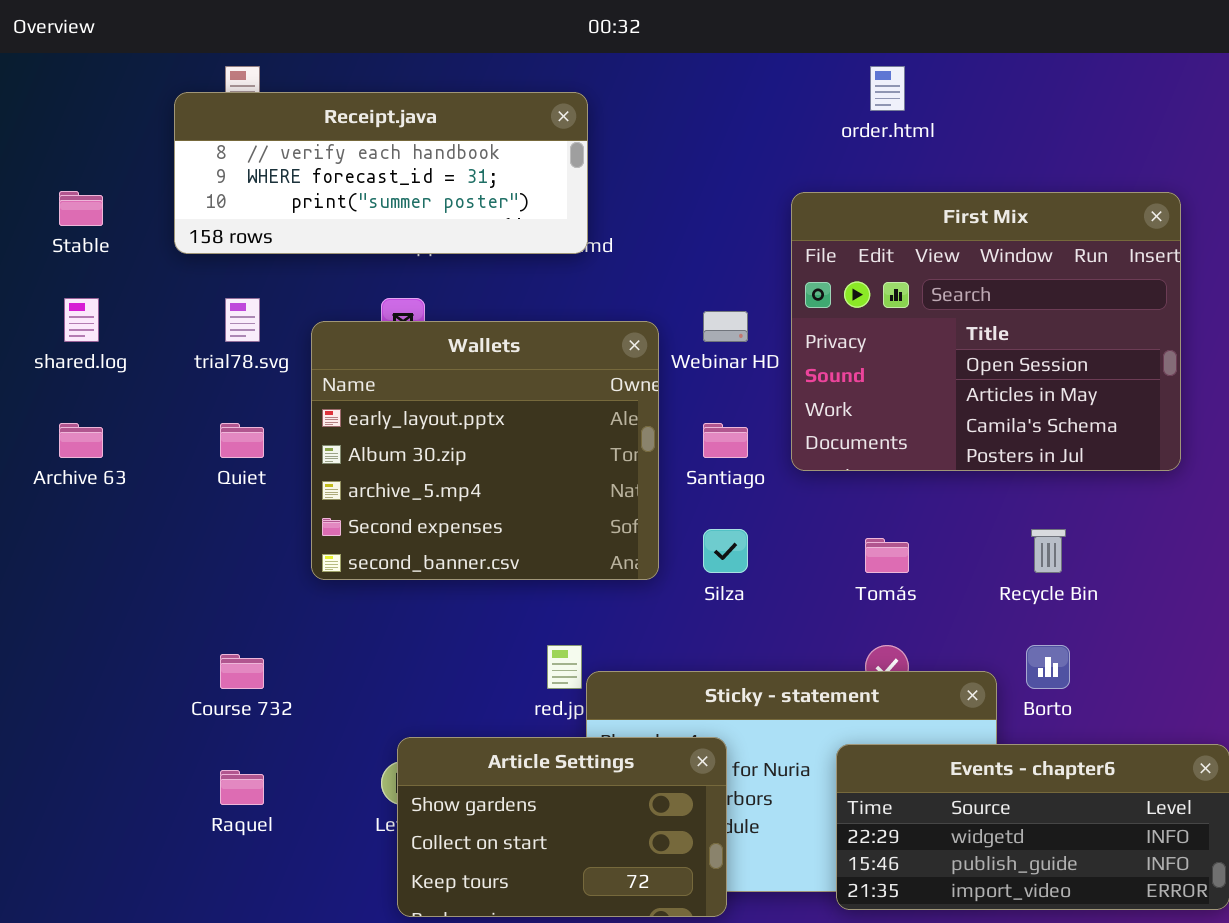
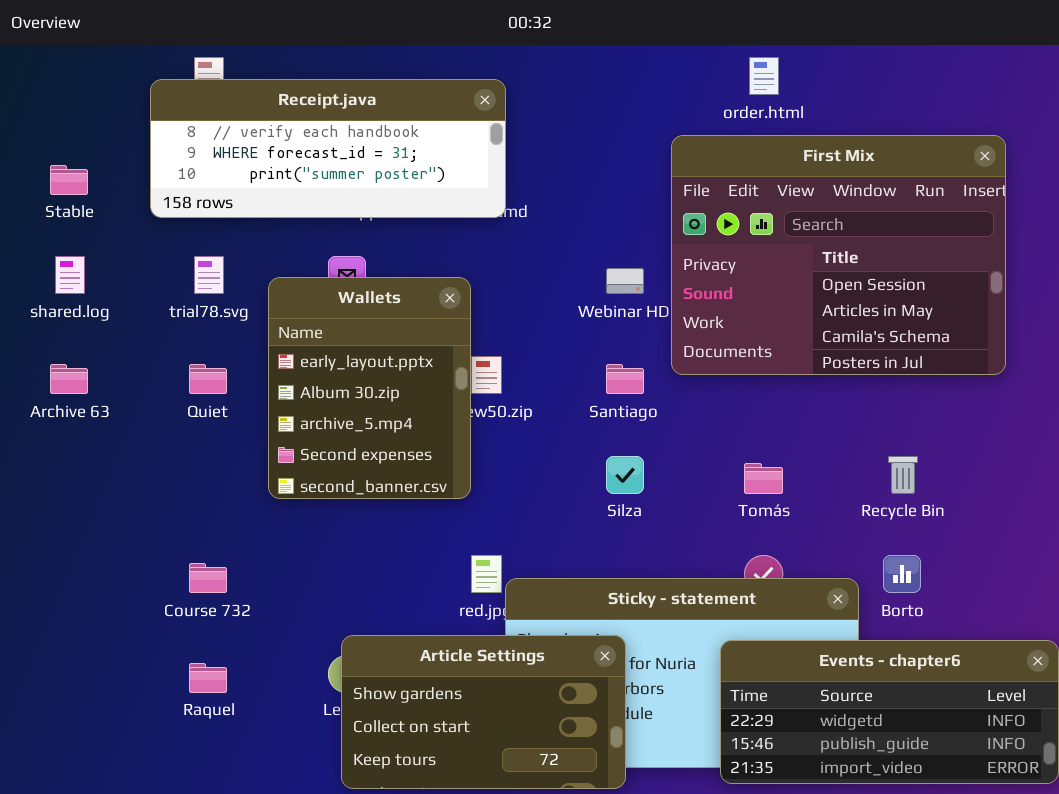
First Mix: [791,192,1181,471] -> [671,135,1006,375], moved
Wallets: [311,321,659,580] -> [268,277,471,499], resized

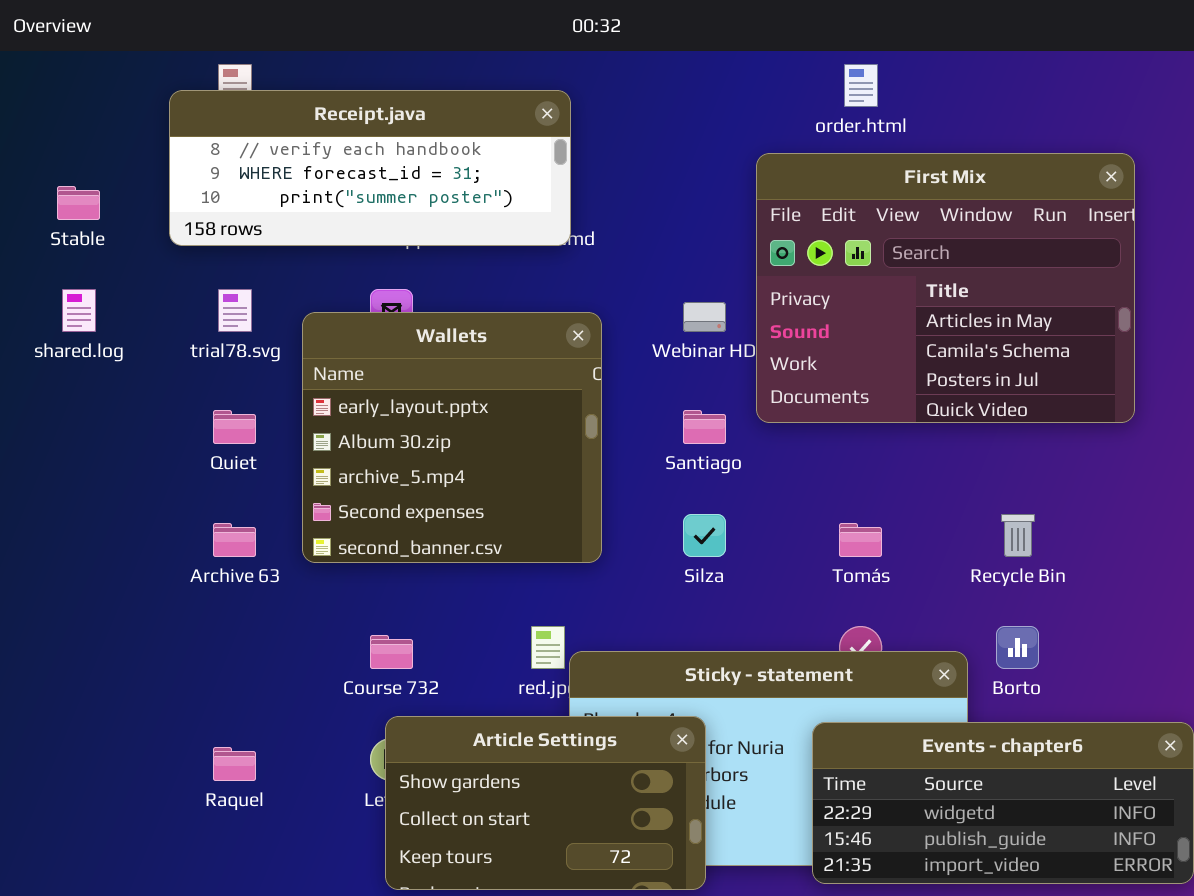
First Mix: [671,135,1006,375] -> [756,153,1135,423], scrolled down 1 row
Wallets: [268,277,471,499] -> [302,312,602,563], resized
Archive 63: [50,364,88,394] -> [213,523,256,557], moved
Course 732: [189,563,227,593] -> [370,635,413,669], moved

